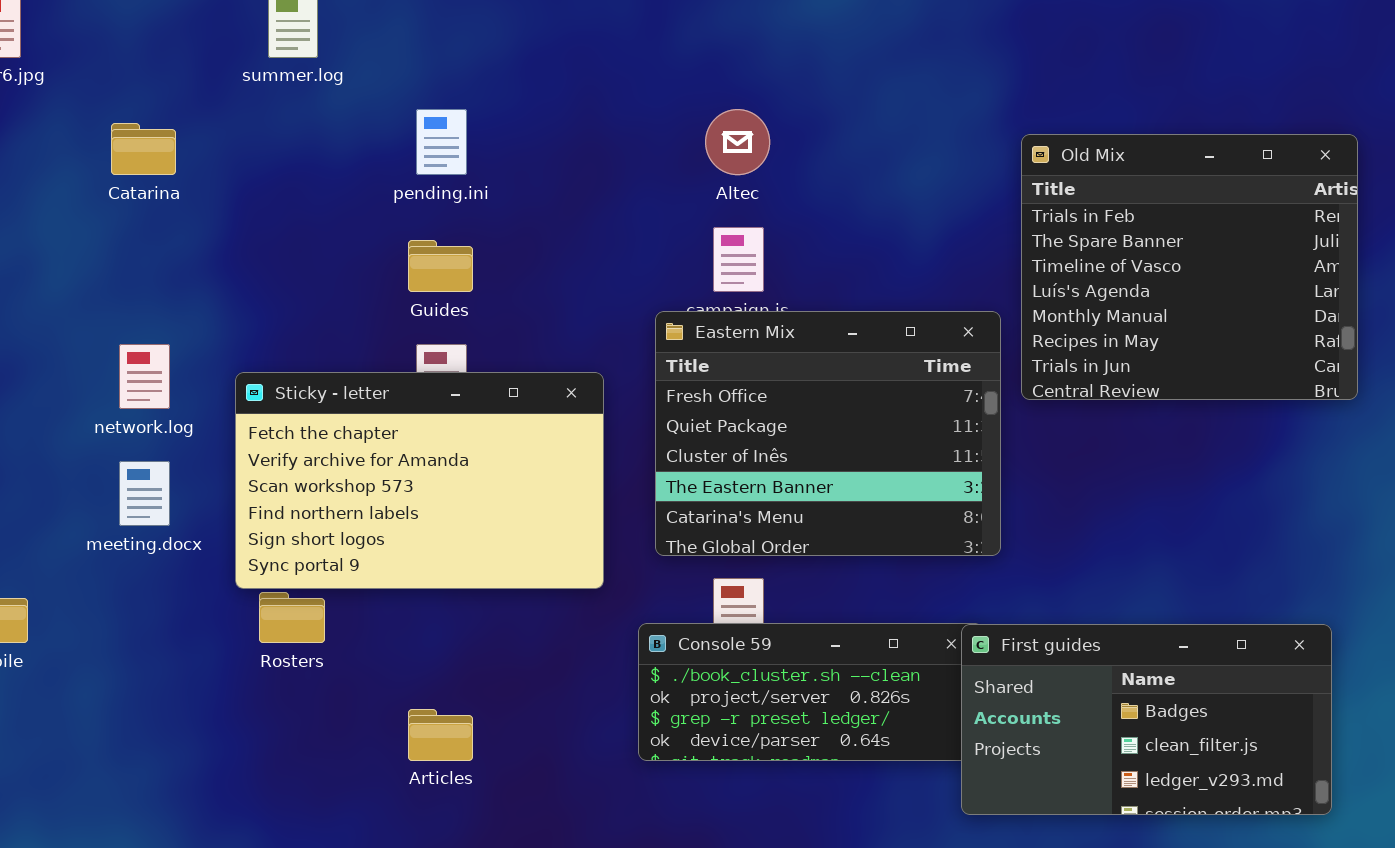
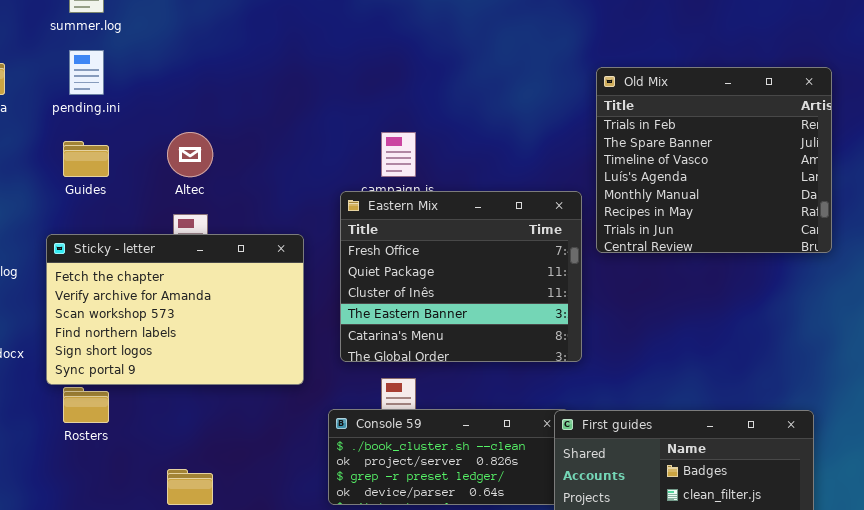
pending.ini: [416,109,467,175] -> [69,50,104,95], moved
Altec: [705,109,770,175] -> [167,132,213,177], moved
Guides: [408,240,473,292] -> [63,141,109,177], moved

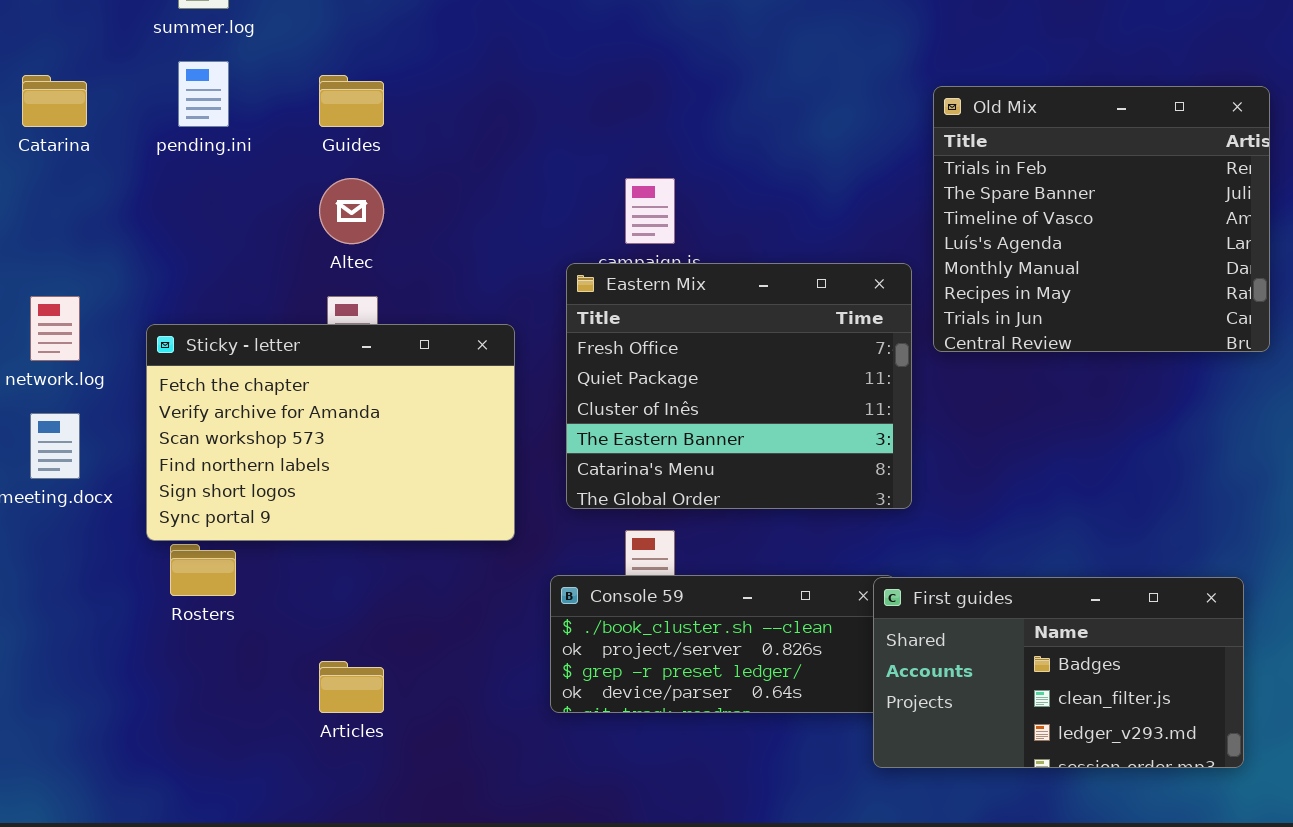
Guides: [63,141,109,177] -> [319,75,384,127], moved

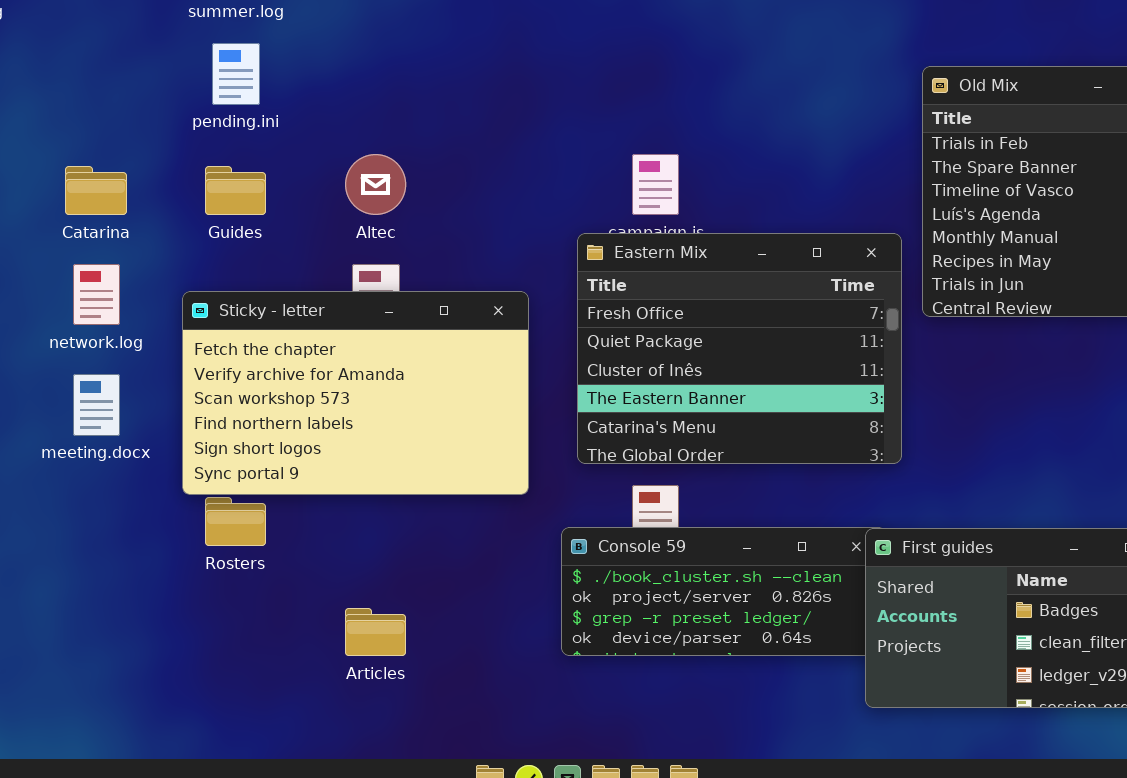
Catarina: [22,75,87,127] -> [65,166,127,215], moved
Guides: [319,75,384,127] -> [205,166,266,215], moved

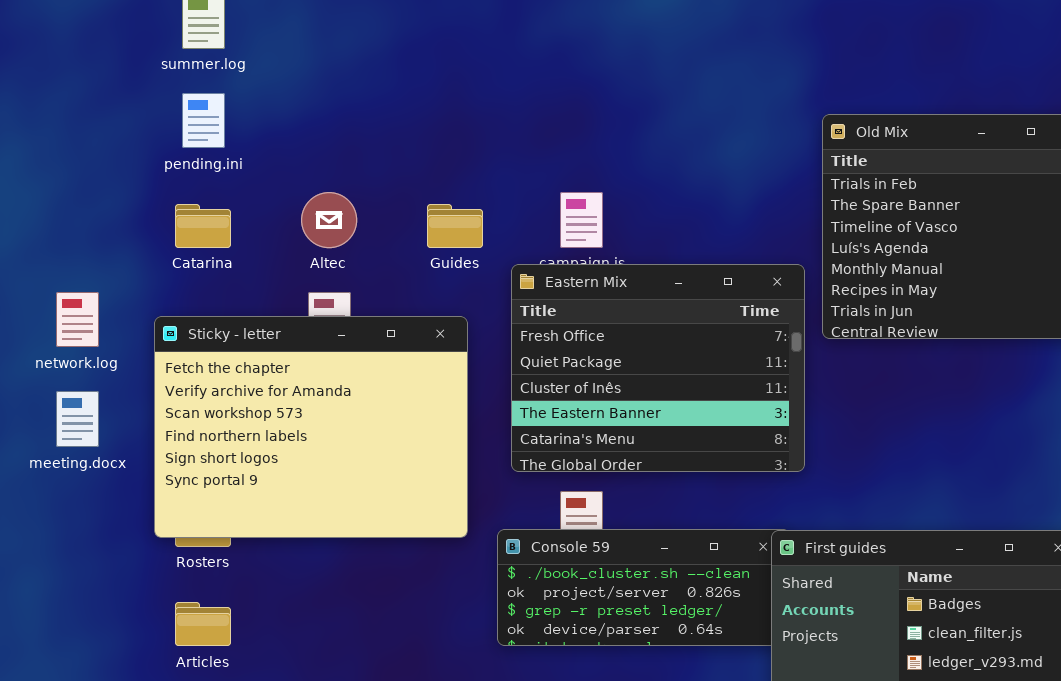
Catarina: [65,166,127,215] -> [175,204,231,248], moved
Guides: [205,166,266,215] -> [427,204,483,248], moved
Sticky - letter: [182,291,529,495] -> [154,316,468,538], resized
Articles: [345,608,406,656] -> [175,602,231,646], moved

